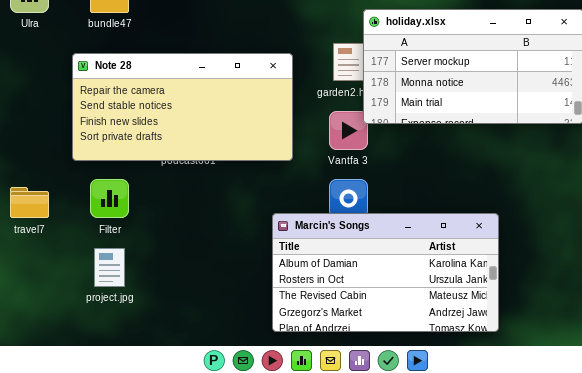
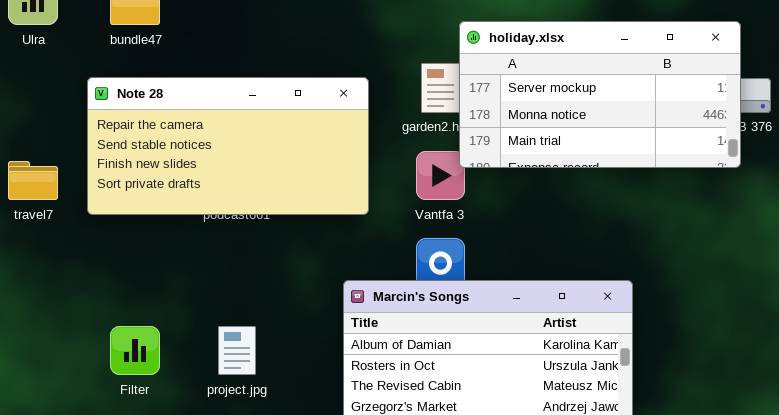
Filter: [90,179,129,218] -> [110,326,160,375], moved
travel7: [10,187,49,218] -> [8,161,58,200], moved
project.jpg: [94,248,125,287] -> [218,326,256,375], moved

